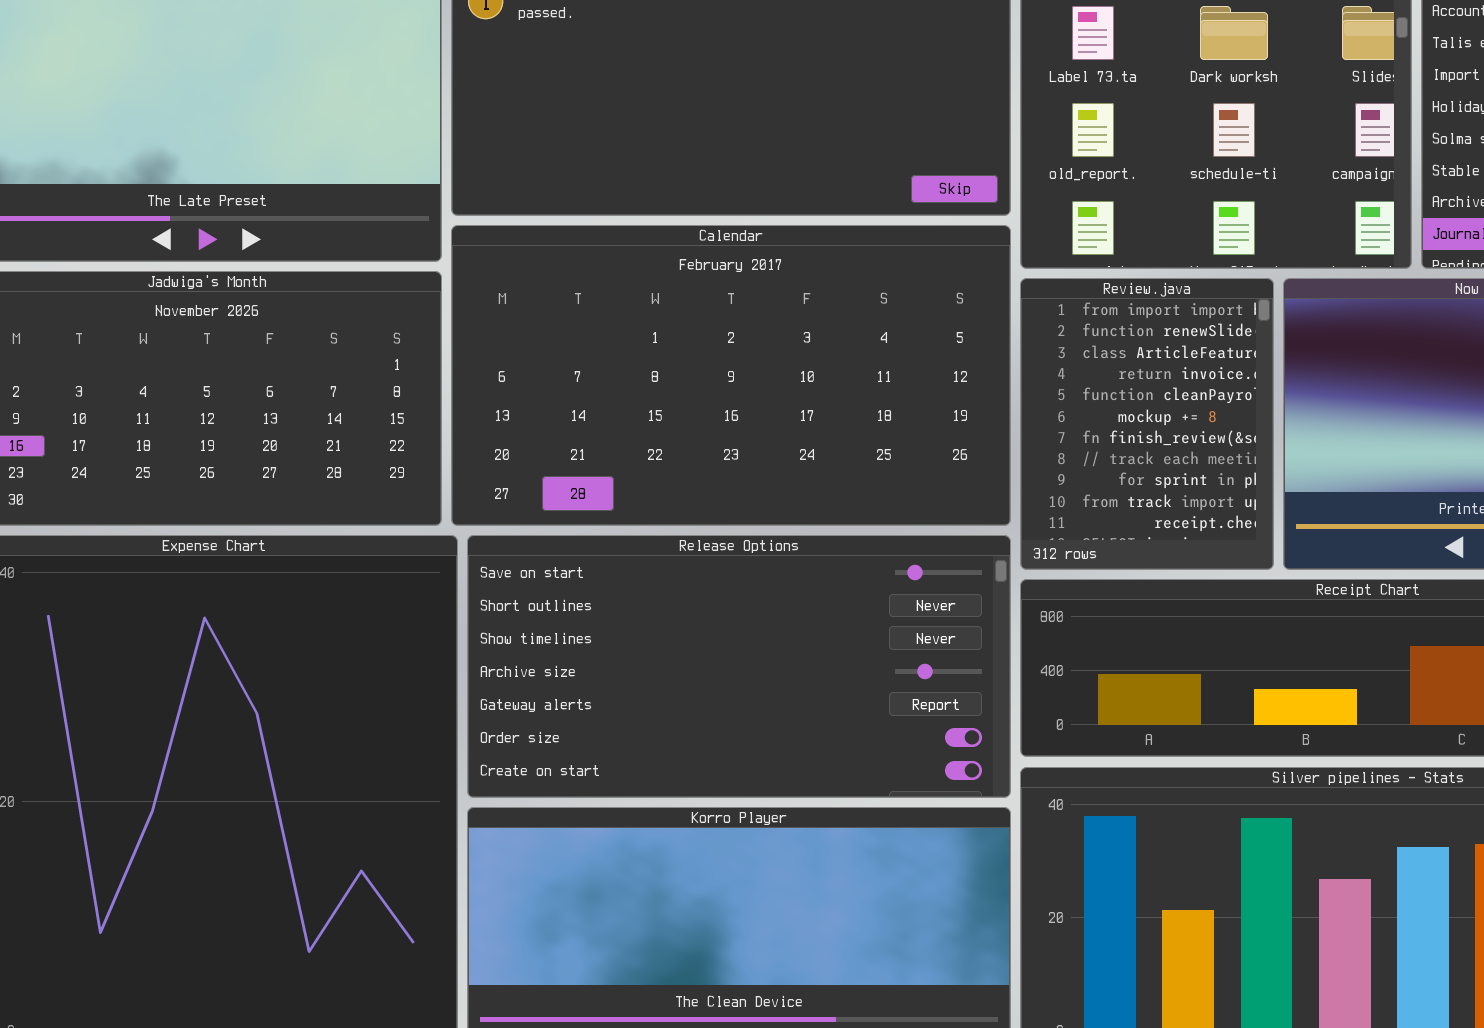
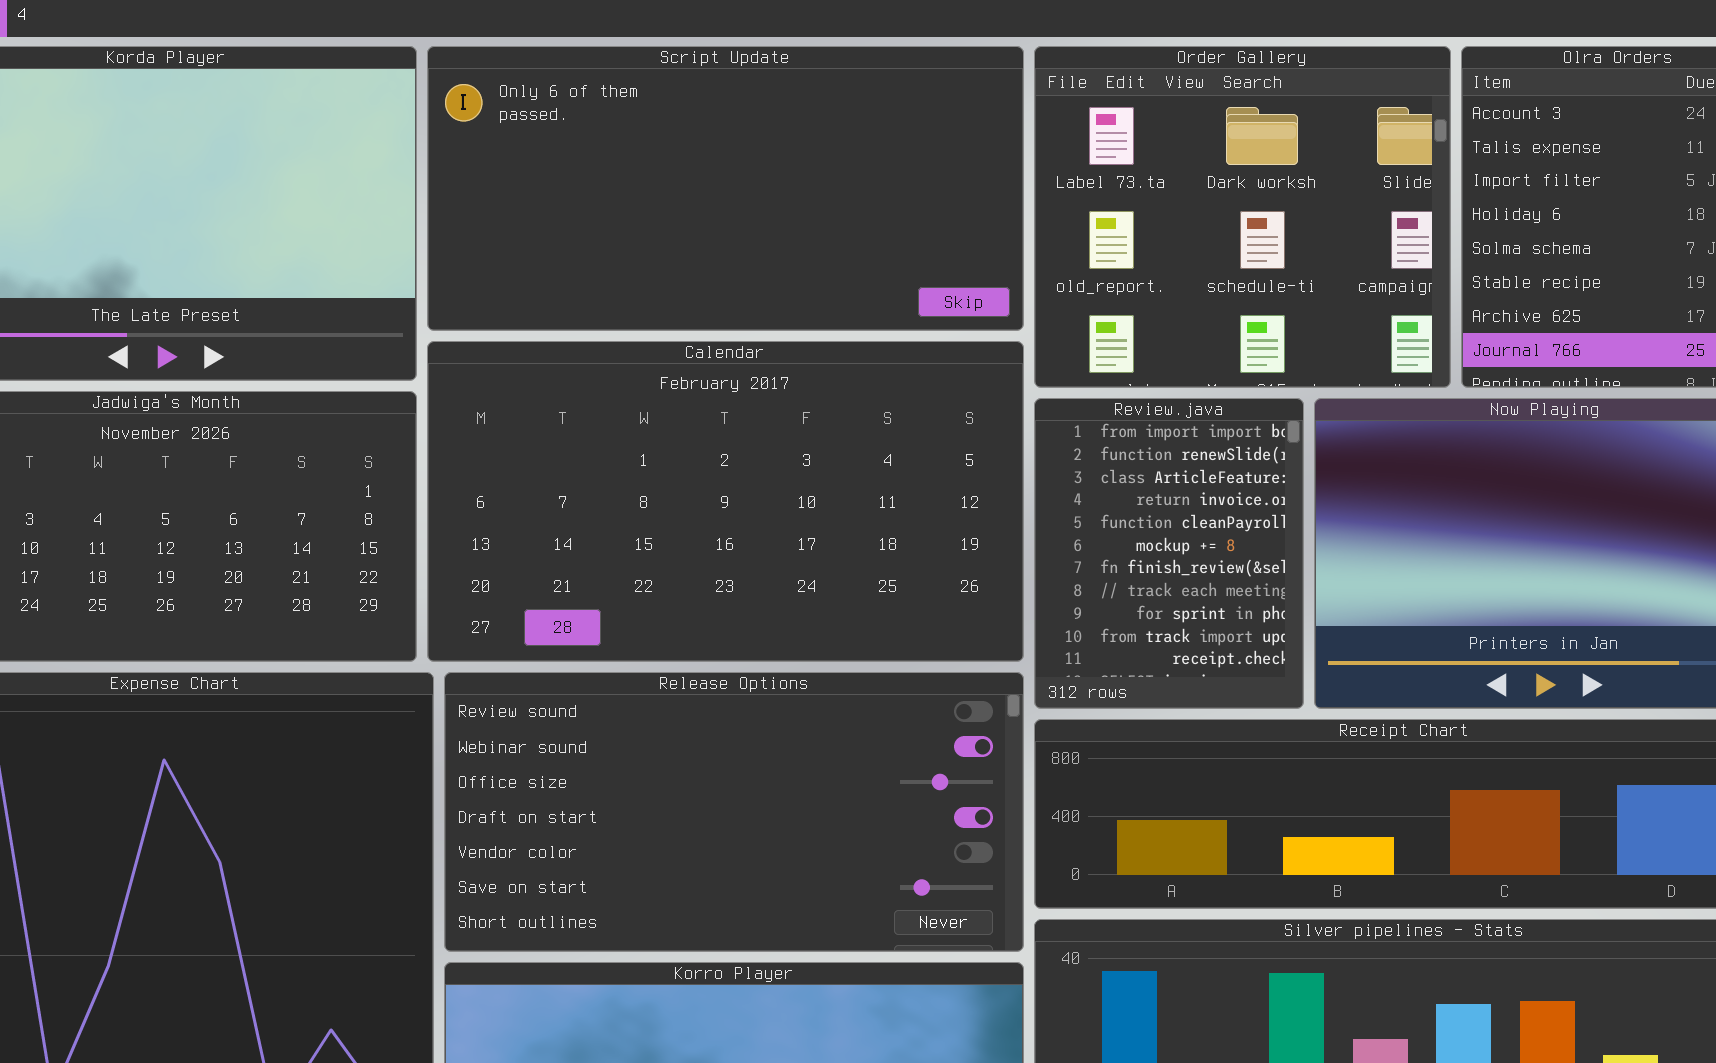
Release Options: [467,535,1011,798] -> [444,672,1024,952], scrolled up 5 rows

